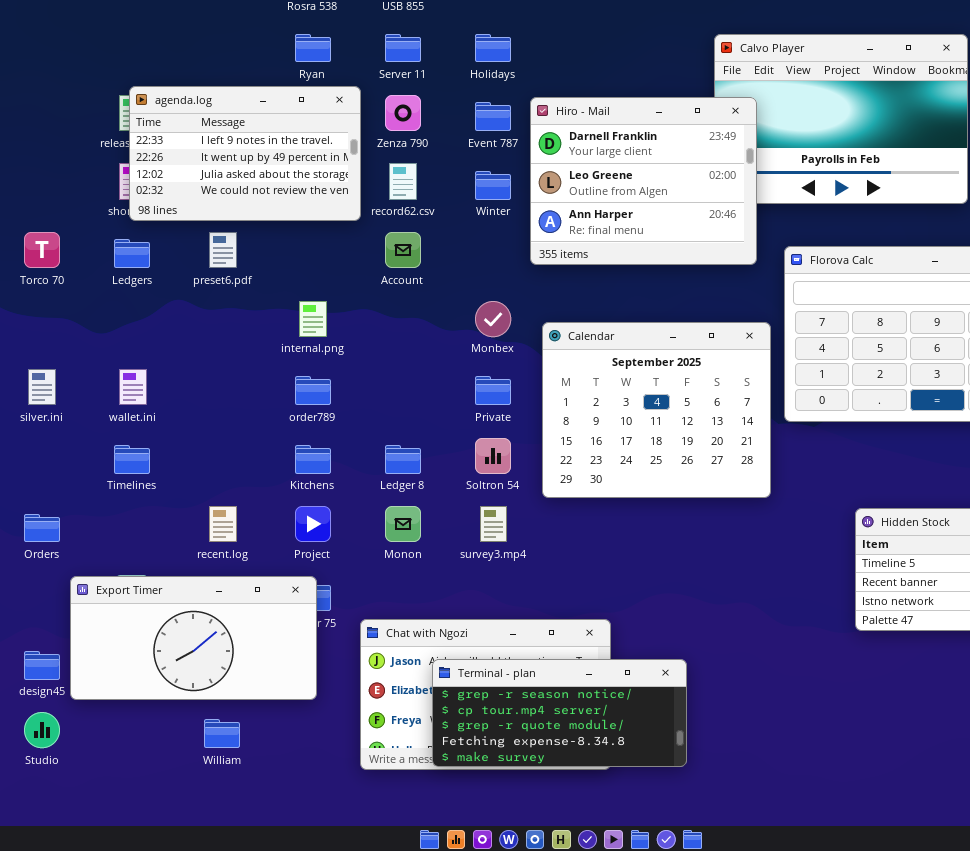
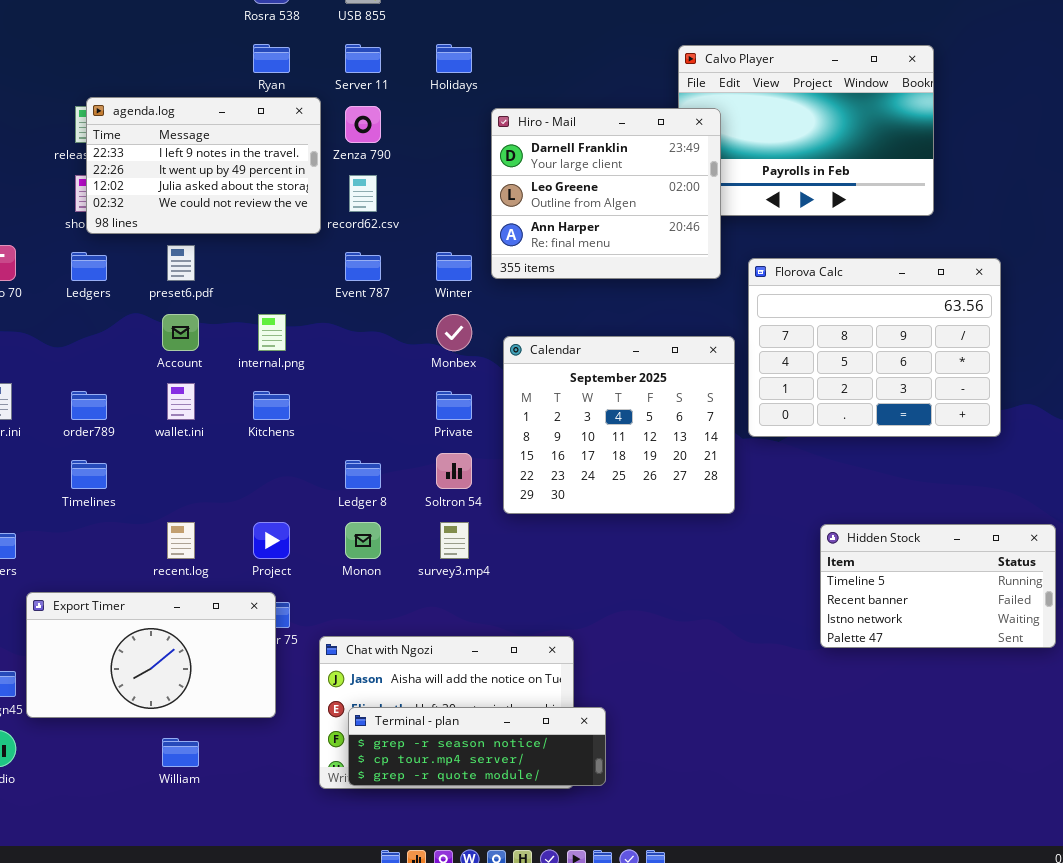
Event 787: [475,102,511,131] -> [345,252,381,281], moved
Winter: [475,171,511,200] -> [436,252,472,281], moved
Account: [385,232,421,268] -> [162,314,199,351], moved
wallet.ini: [119,369,147,405] -> [167,383,195,420], moved
order789: [295,376,331,405] -> [71,391,107,420], moved
Kitchens: [295,445,331,474] -> [253,391,290,420], moved
Terminal - plan: [432,659,687,767] -> [348,707,606,786], moved, resized

